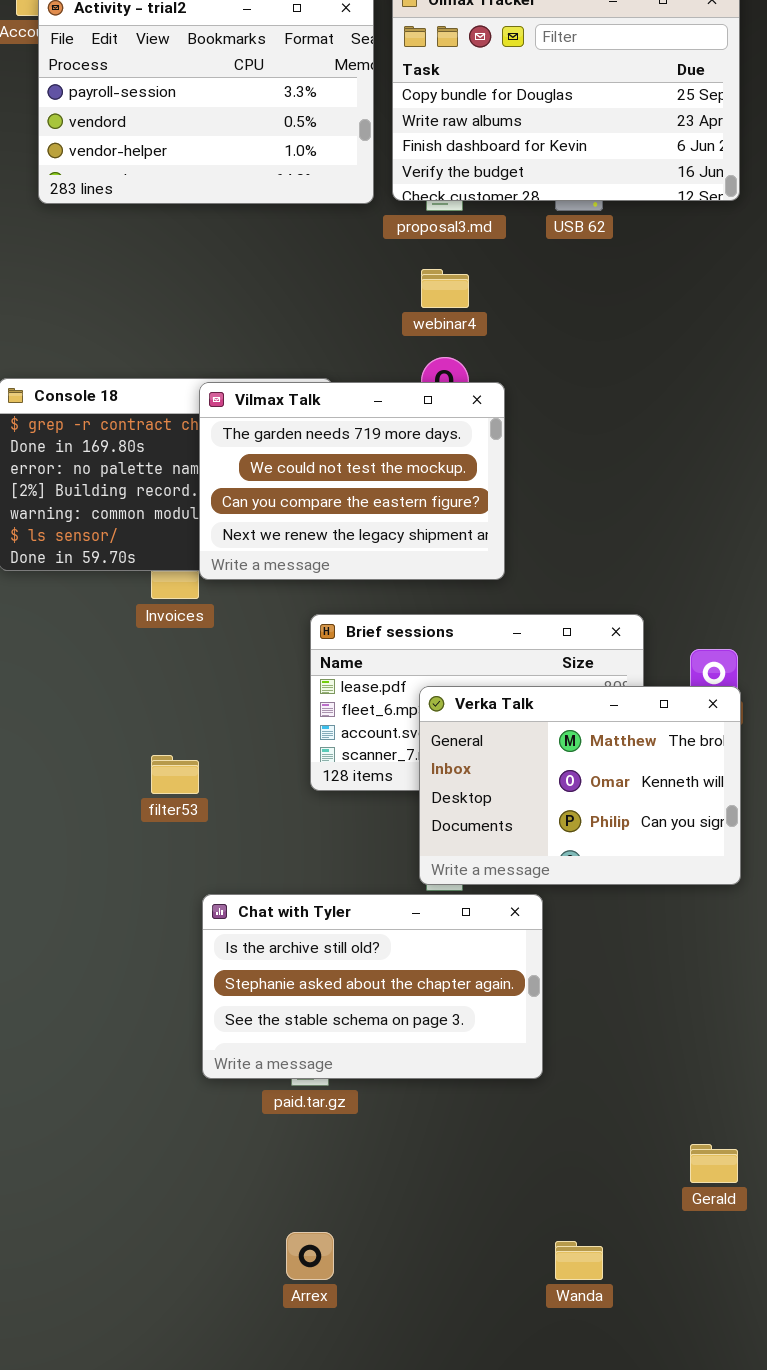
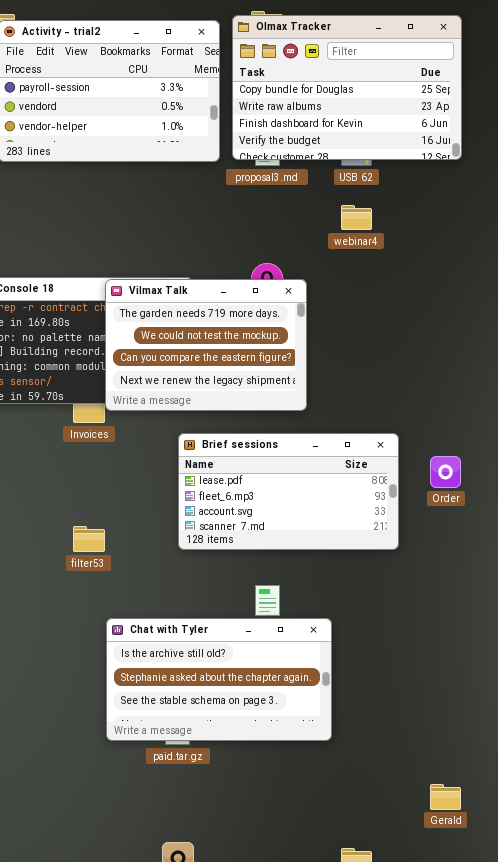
webinar4: [421,269,469,308] -> [341,205,372,230], moved
Verka Talk: [419,686,741,885] -> none, closed

